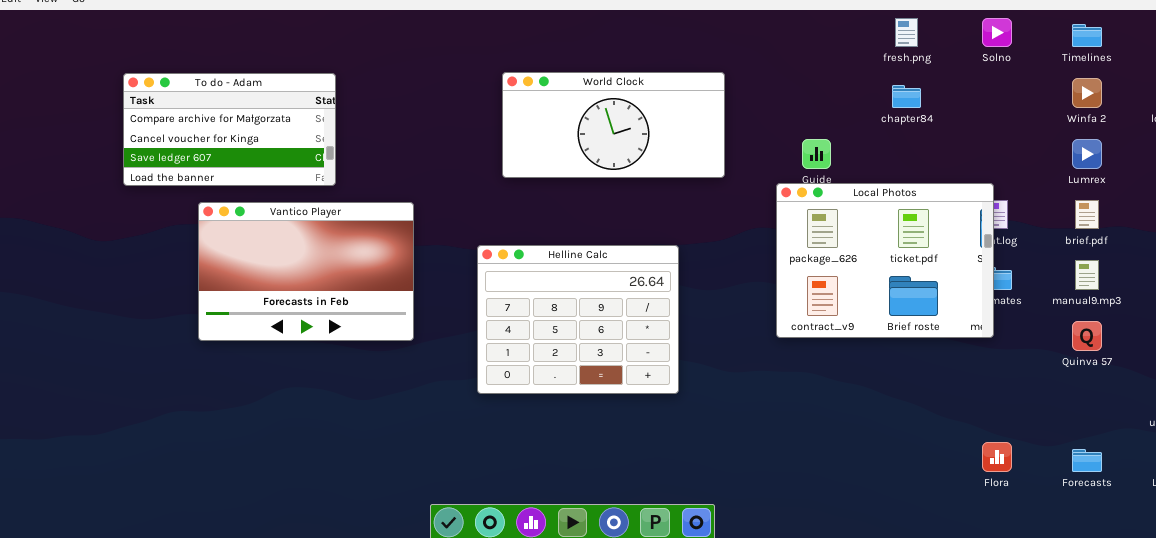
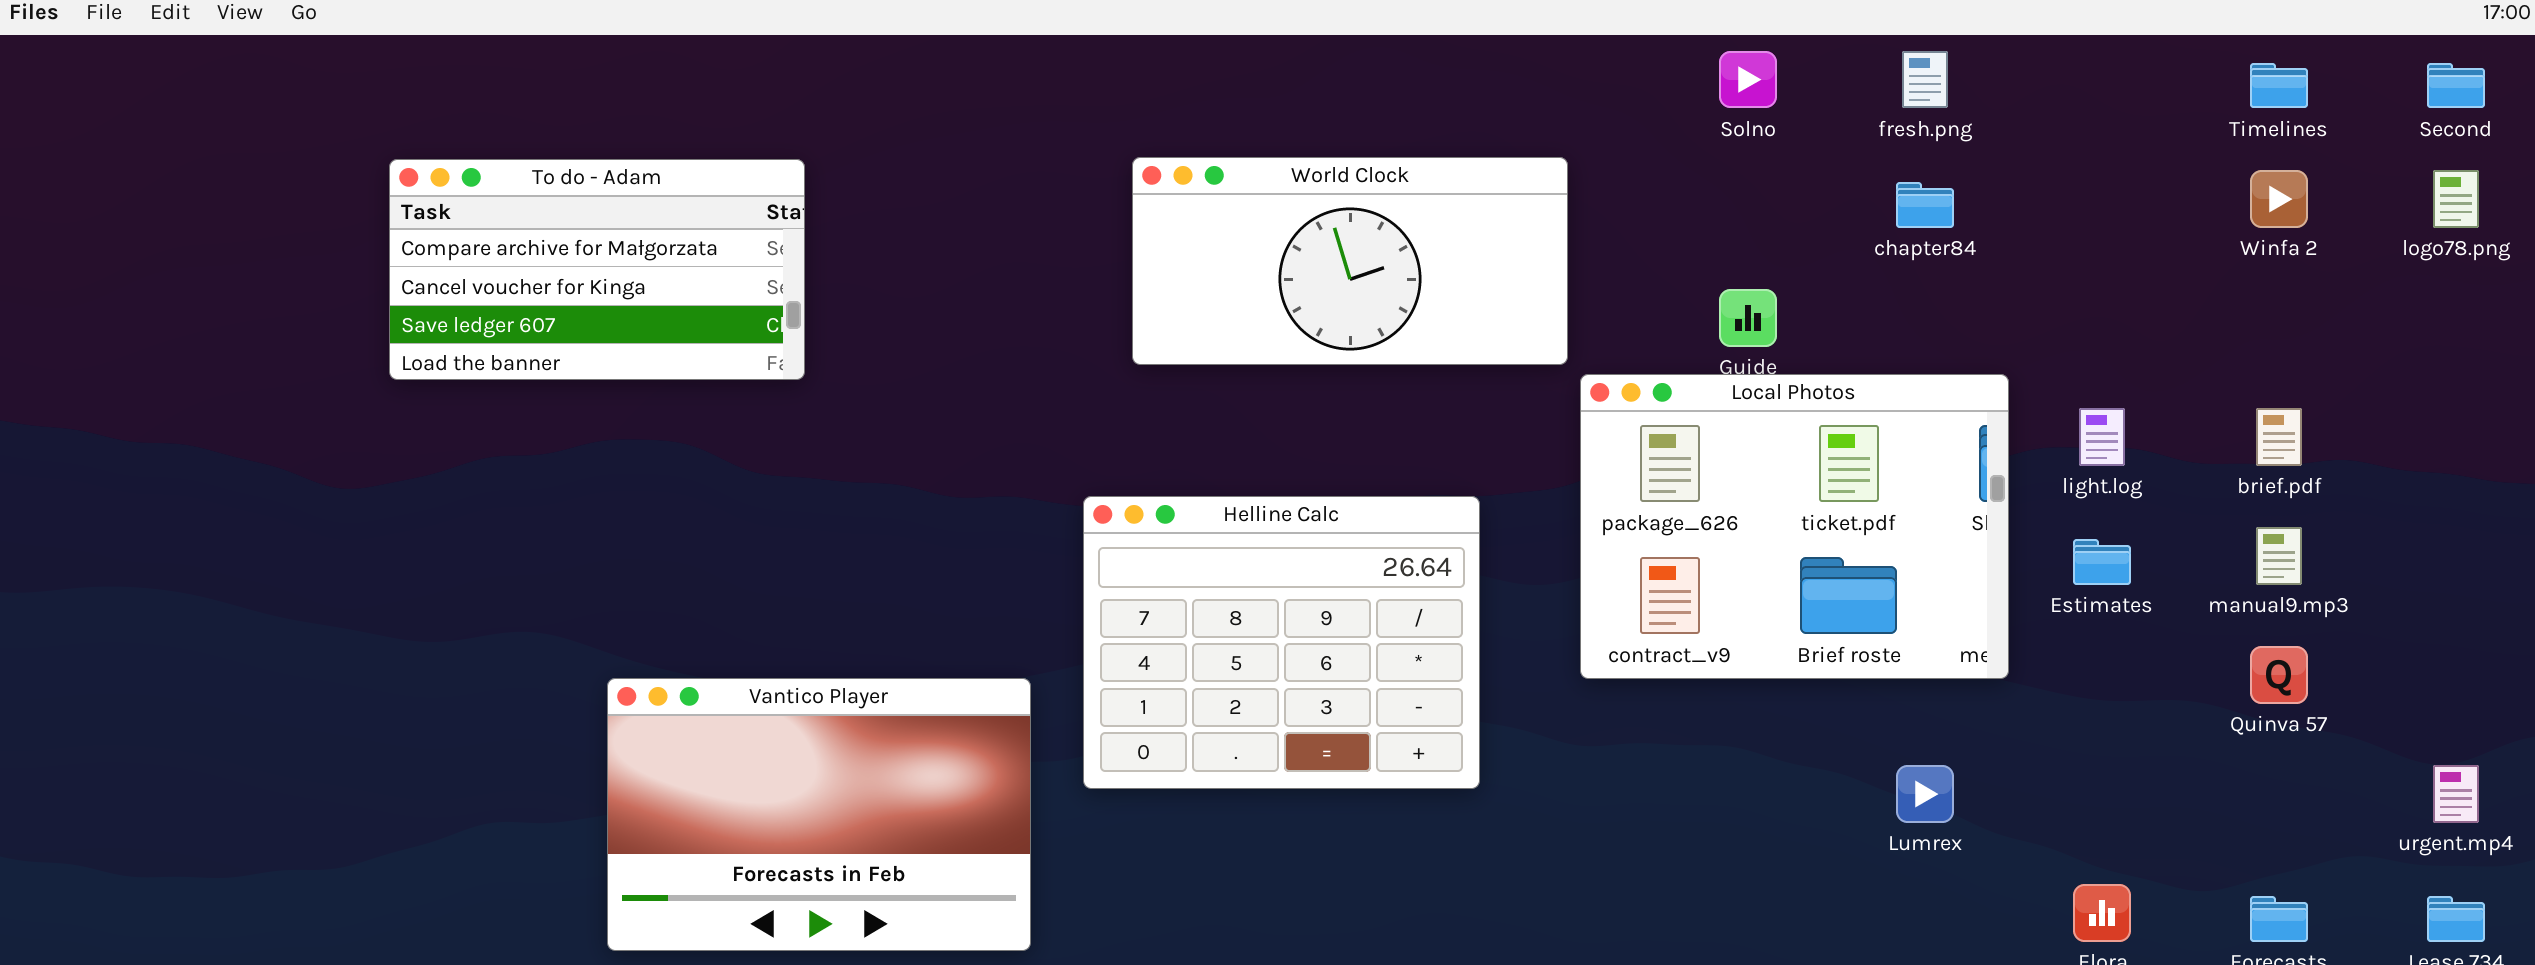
Solno: [982,18,1012,47] -> [1719,51,1777,108], moved
Lumrex: [1072,139,1102,169] -> [1896,765,1954,823], moved
Local Photos: [776,183,994,338] -> [1580,374,2009,679], moved
Vantico Player: [198,202,414,341] -> [607,678,1031,951], moved

